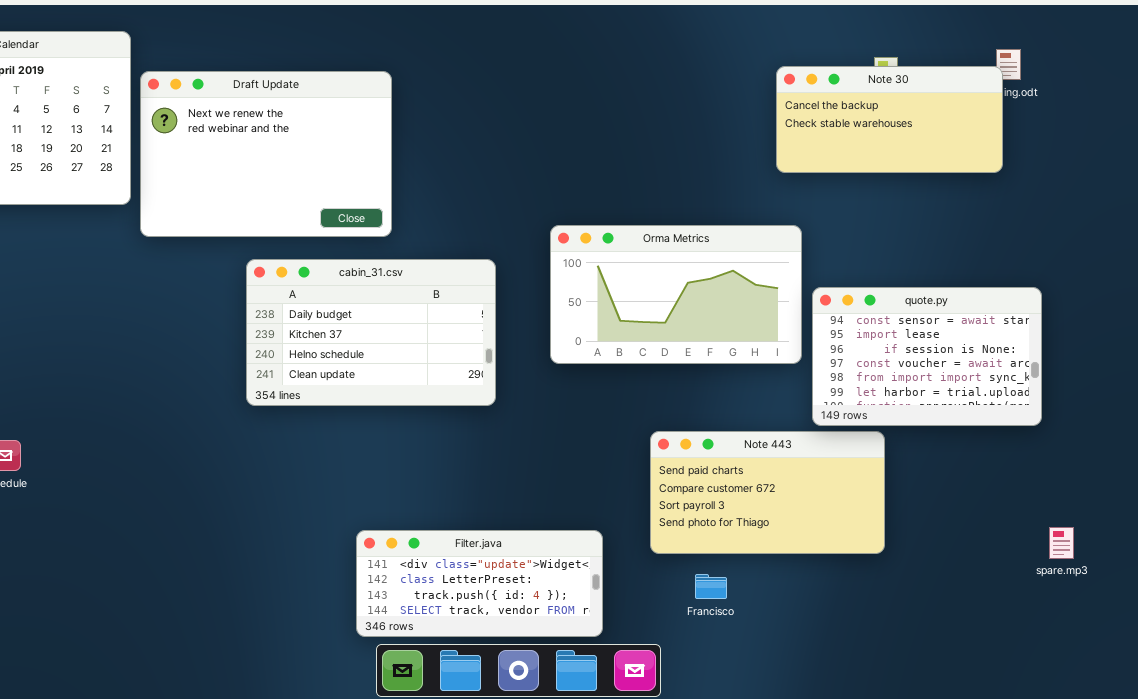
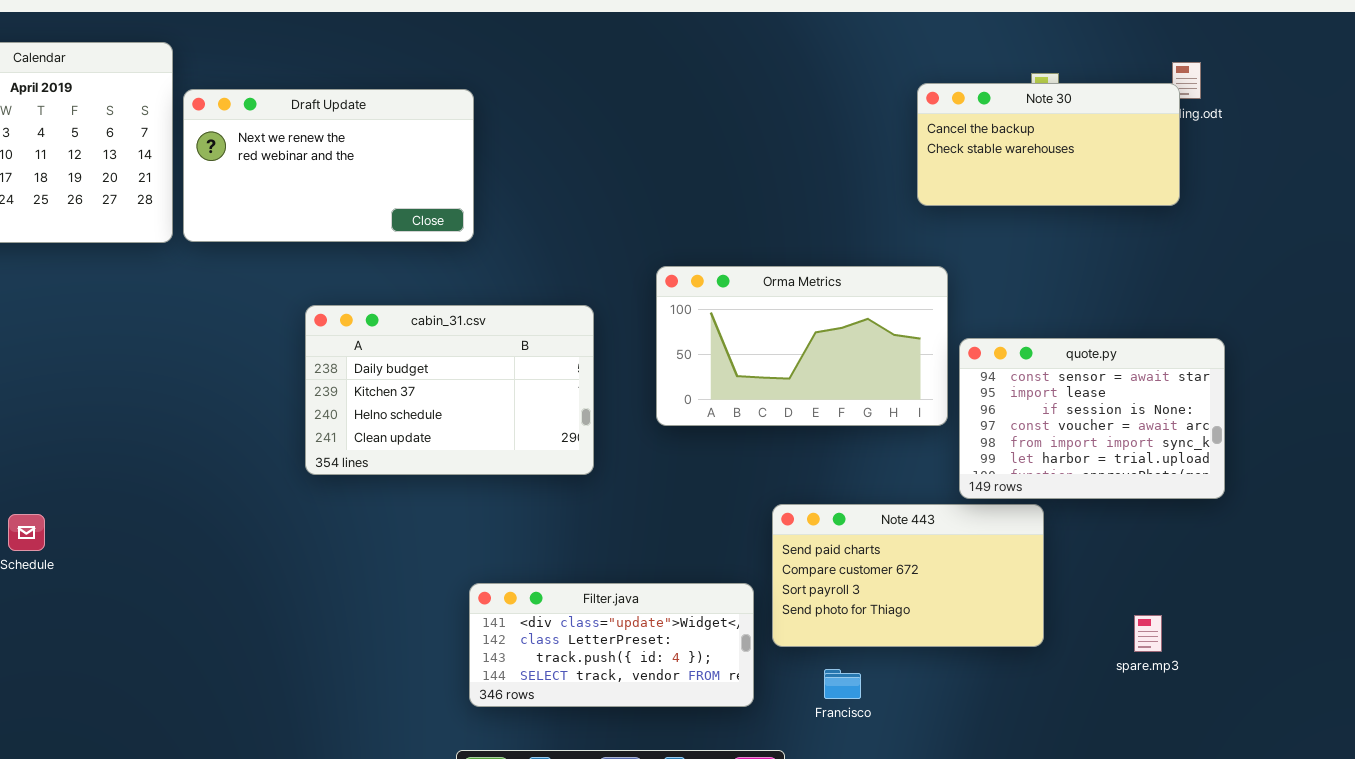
Draft Update: [140,71,392,237] -> [183,89,474,242], resized
spare.mp3: [1049,527,1074,559] -> [1134,615,1162,652], moved
Filter.java: [356,530,603,637] -> [469,583,754,707], moved

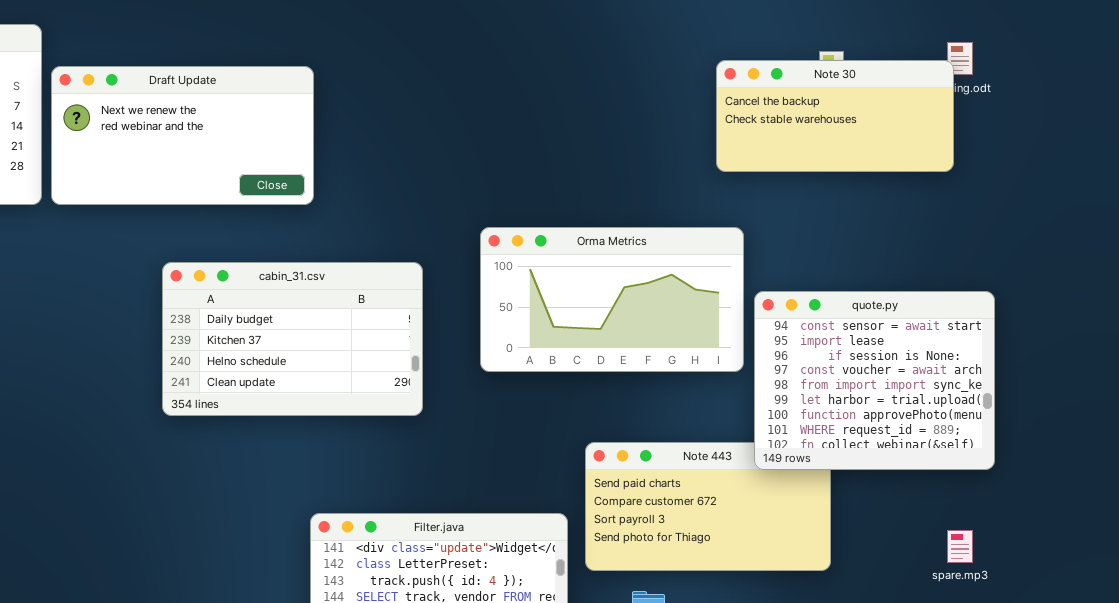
quote.py: [959,338,1225,499] -> [754,291,995,470], resized
spare.mp3: [1134,615,1162,652] -> [947,530,973,563], moved

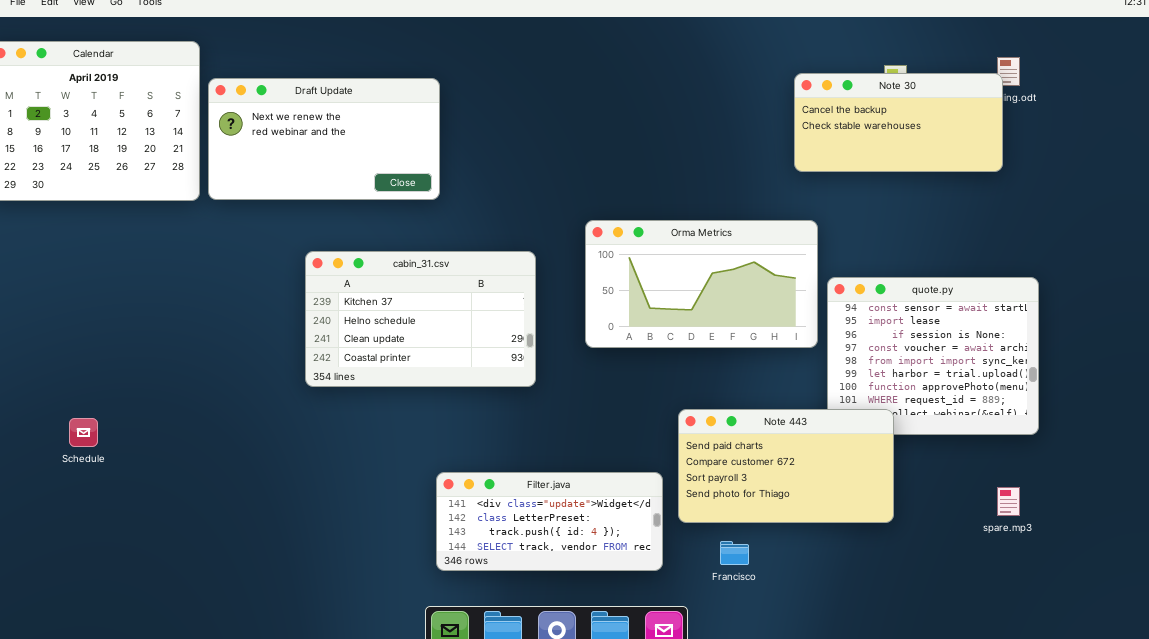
cabin_31.csv: [162,262,423,416] -> [305,251,536,387], scrolled down 1 row
Note 443: [585,442,831,571] -> [678,409,894,523], raised

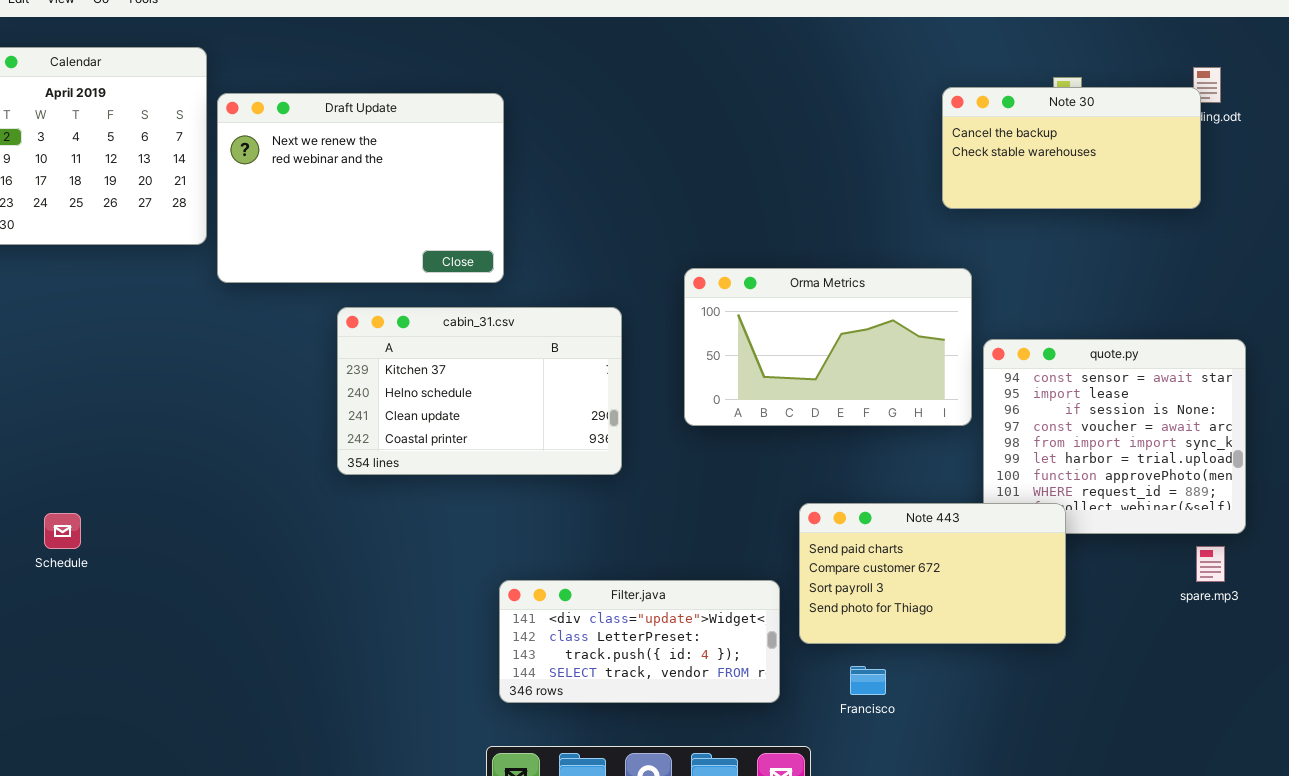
Draft Update: [208,78,440,200] -> [217,93,504,283], resized
spare.mp3: [997,487,1020,516] -> [1196,546,1225,582], moved

